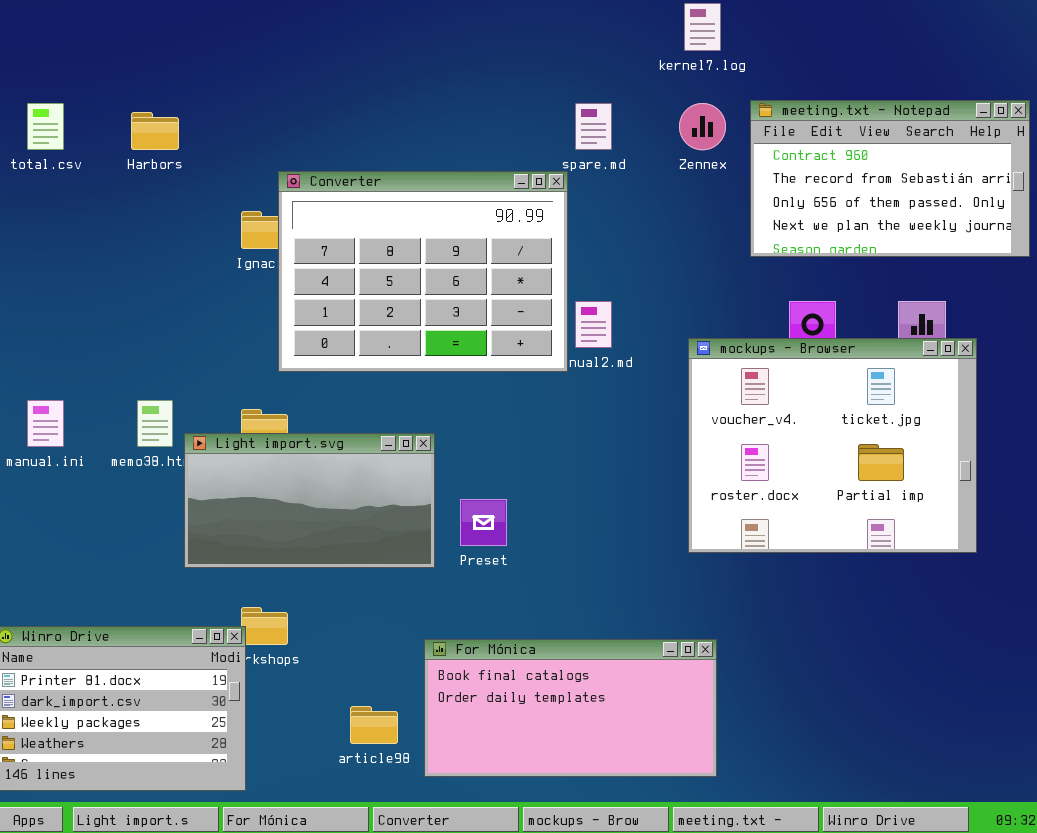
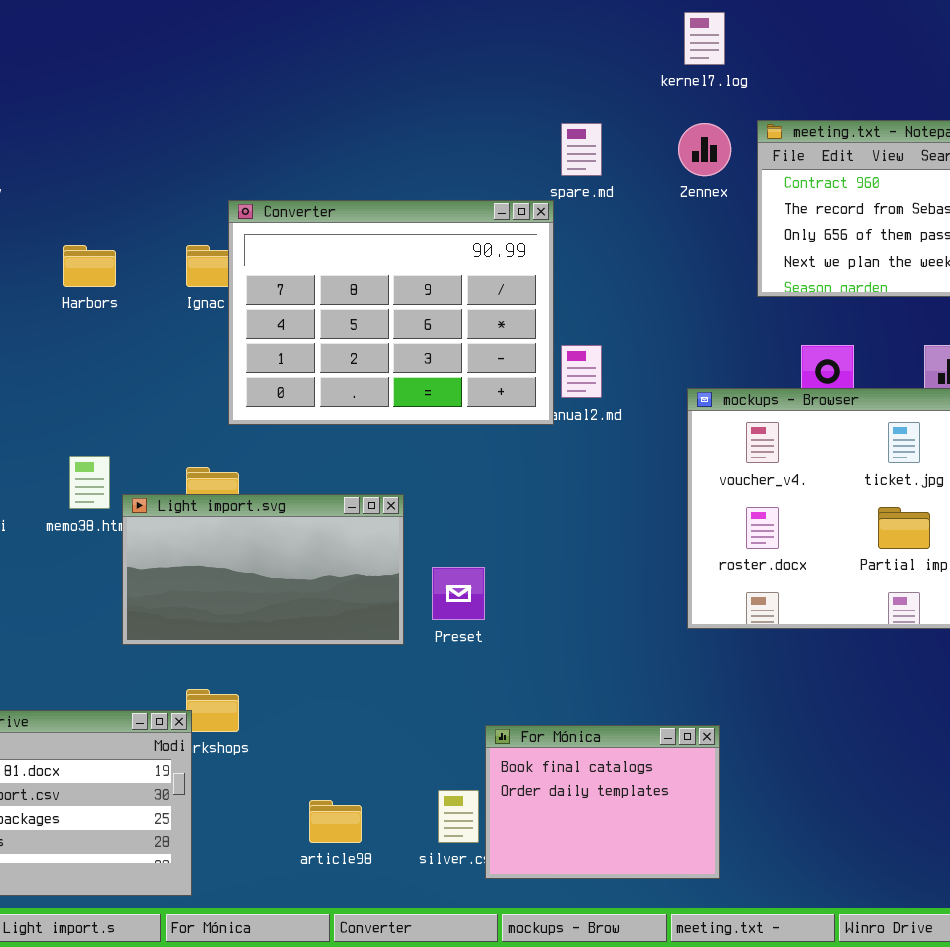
Harbors: [131,112,179,150] -> [63,245,116,287], moved
For Mónica: [424,639,717,777] -> [485,725,720,879], resized

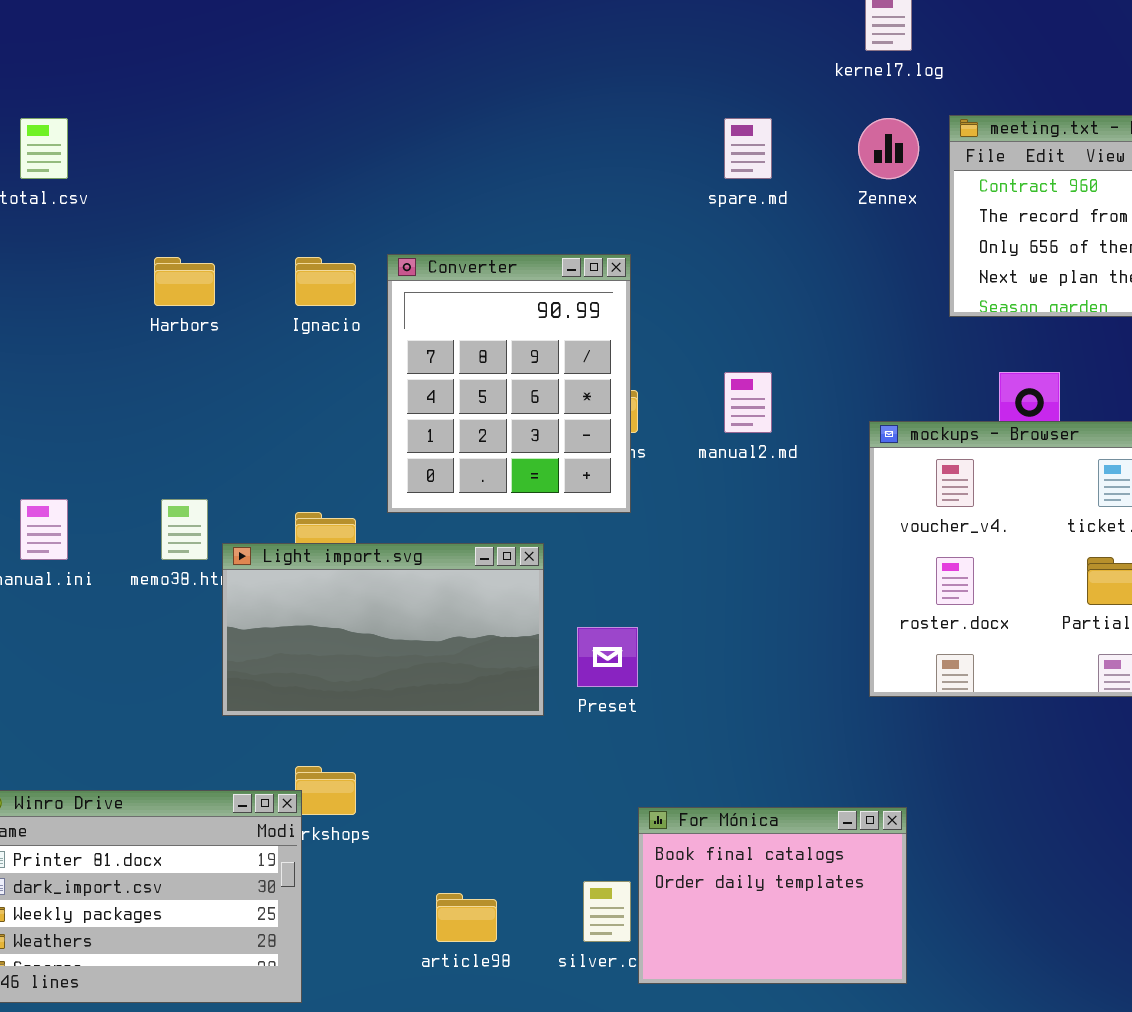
Converter: [228,200,554,425] -> [387,254,631,513], moved, resized

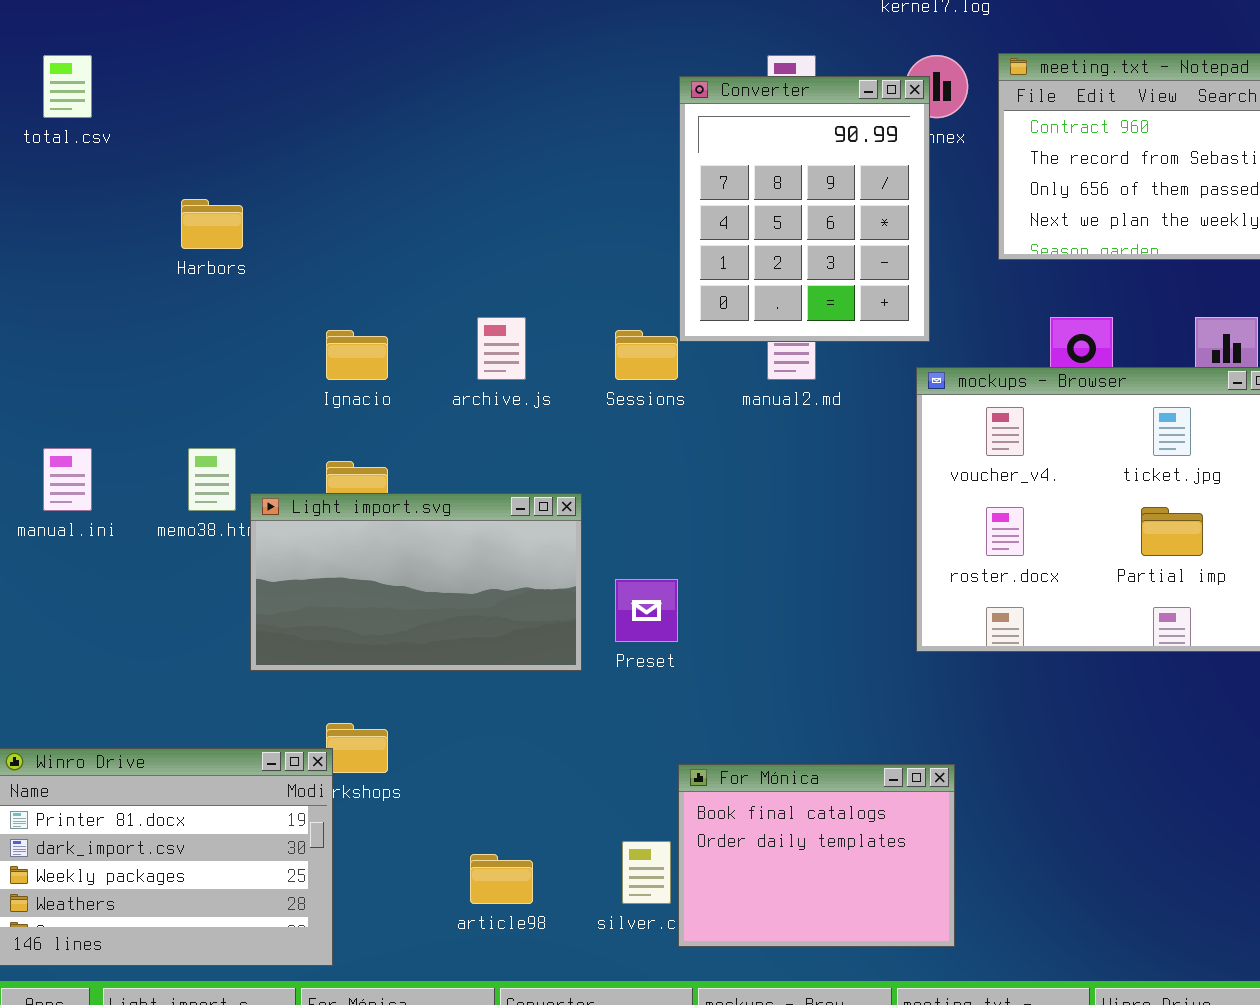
Converter: [387,254,631,513] -> [679,76,930,342], moved
Ignacio: [295,257,356,306] -> [326,330,388,380], moved

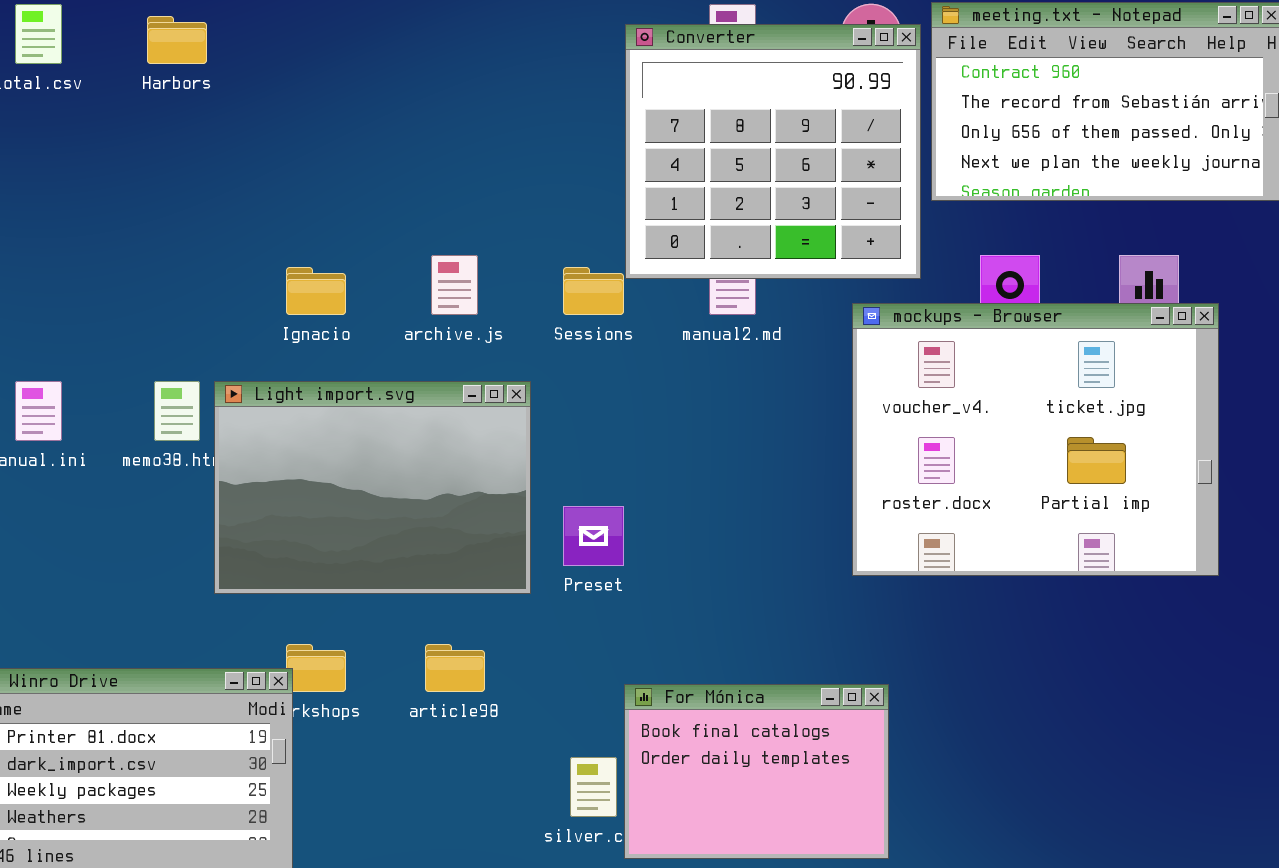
Converter: [679,76,930,342] -> [625,24,921,279], resized
Harbors: [181,199,243,249] -> [147,16,207,64], moved
Light import.svg: [250,493,582,671] -> [214,381,531,594], resized
article98: [470,854,533,904] -> [425,644,485,692], moved

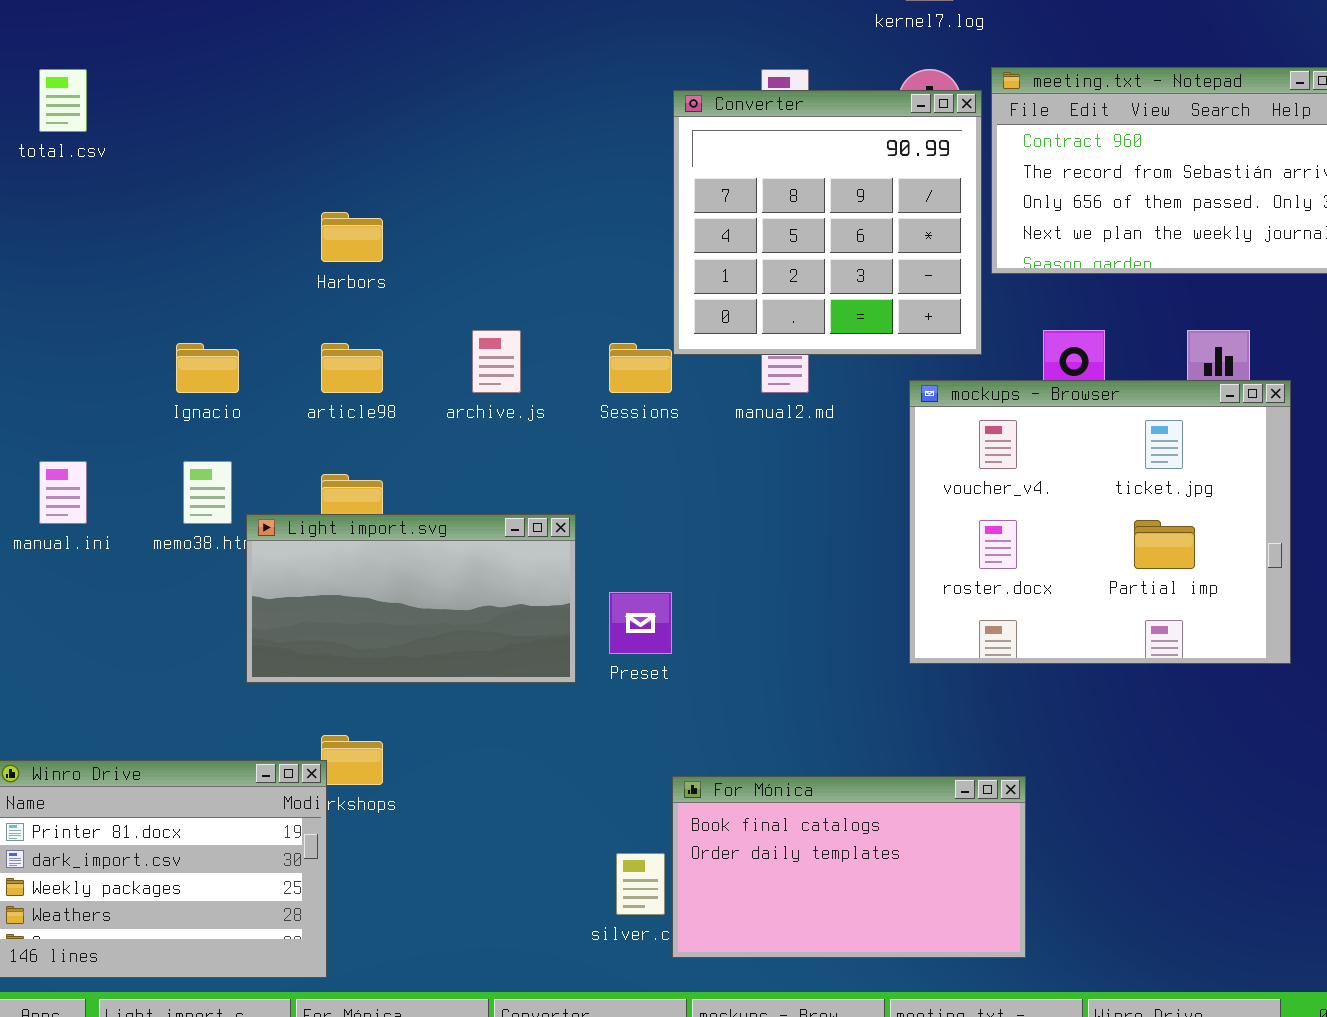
Harbors: [147,16,207,64] -> [321,212,383,262], moved
Ignacio: [286,267,346,315] -> [176,343,239,393], moved
Light import.svg: [214,381,531,594] -> [246,514,576,683], resized
article98: [425,644,485,692] -> [321,343,383,393], moved
For Mónica: [624,684,889,859] -> [672,776,1026,958], resized

